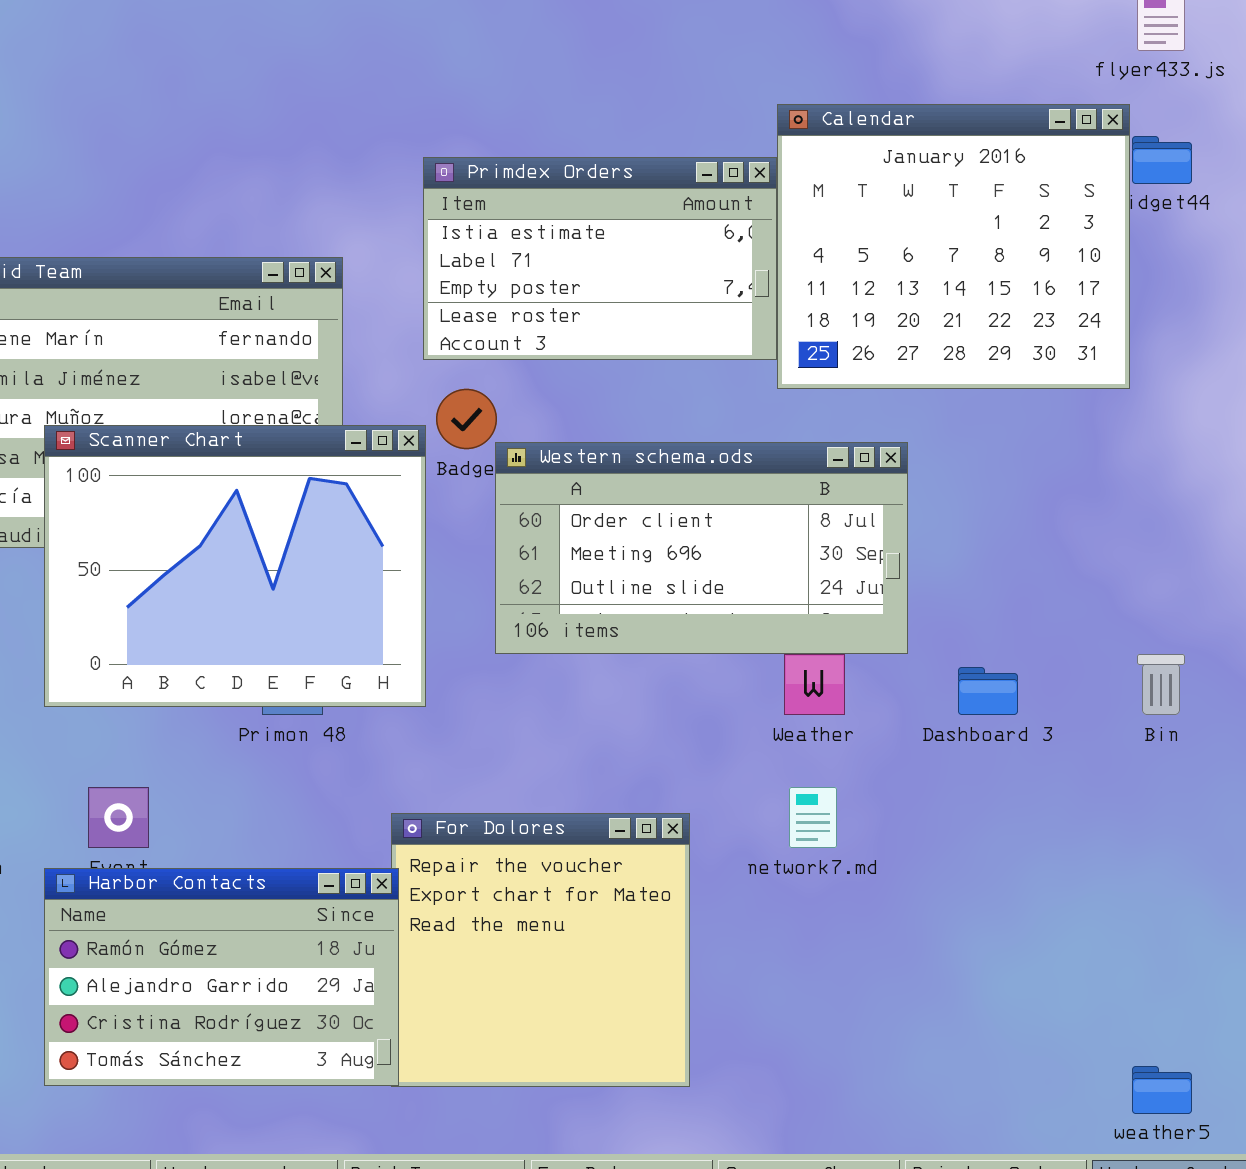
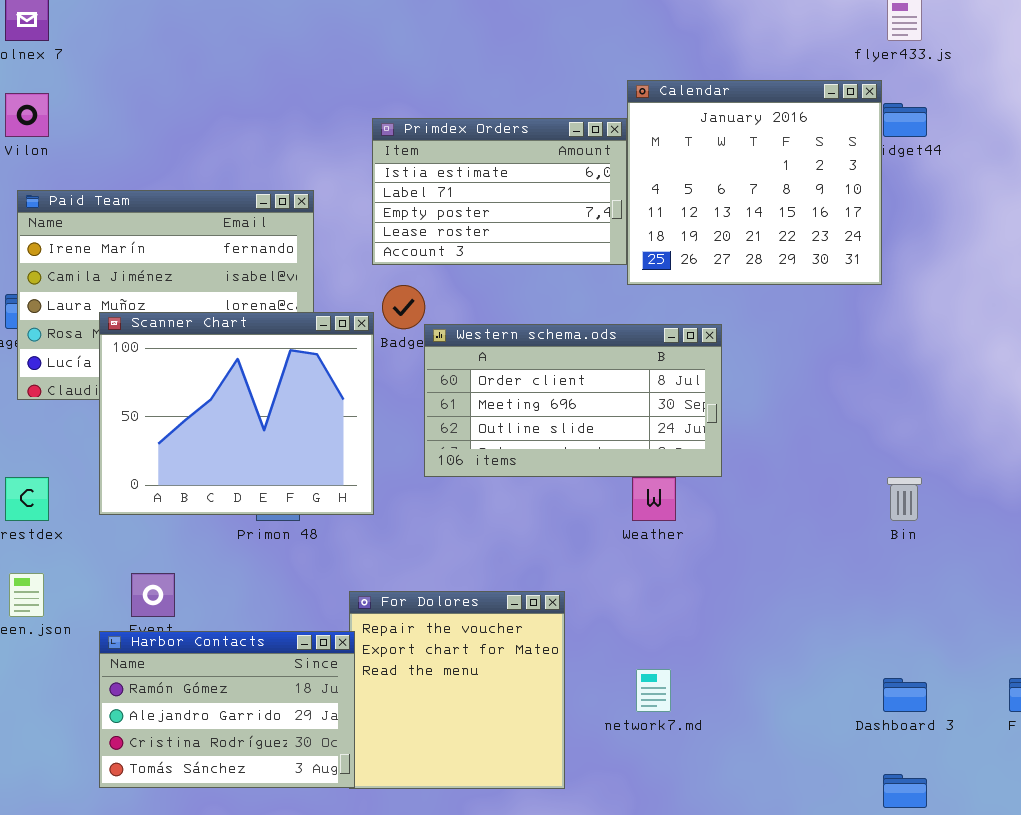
Dashboard 3: [958,667,1018,715] -> [883,678,927,712], moved
network7.md: [789,787,837,848] -> [636,669,671,712], moved

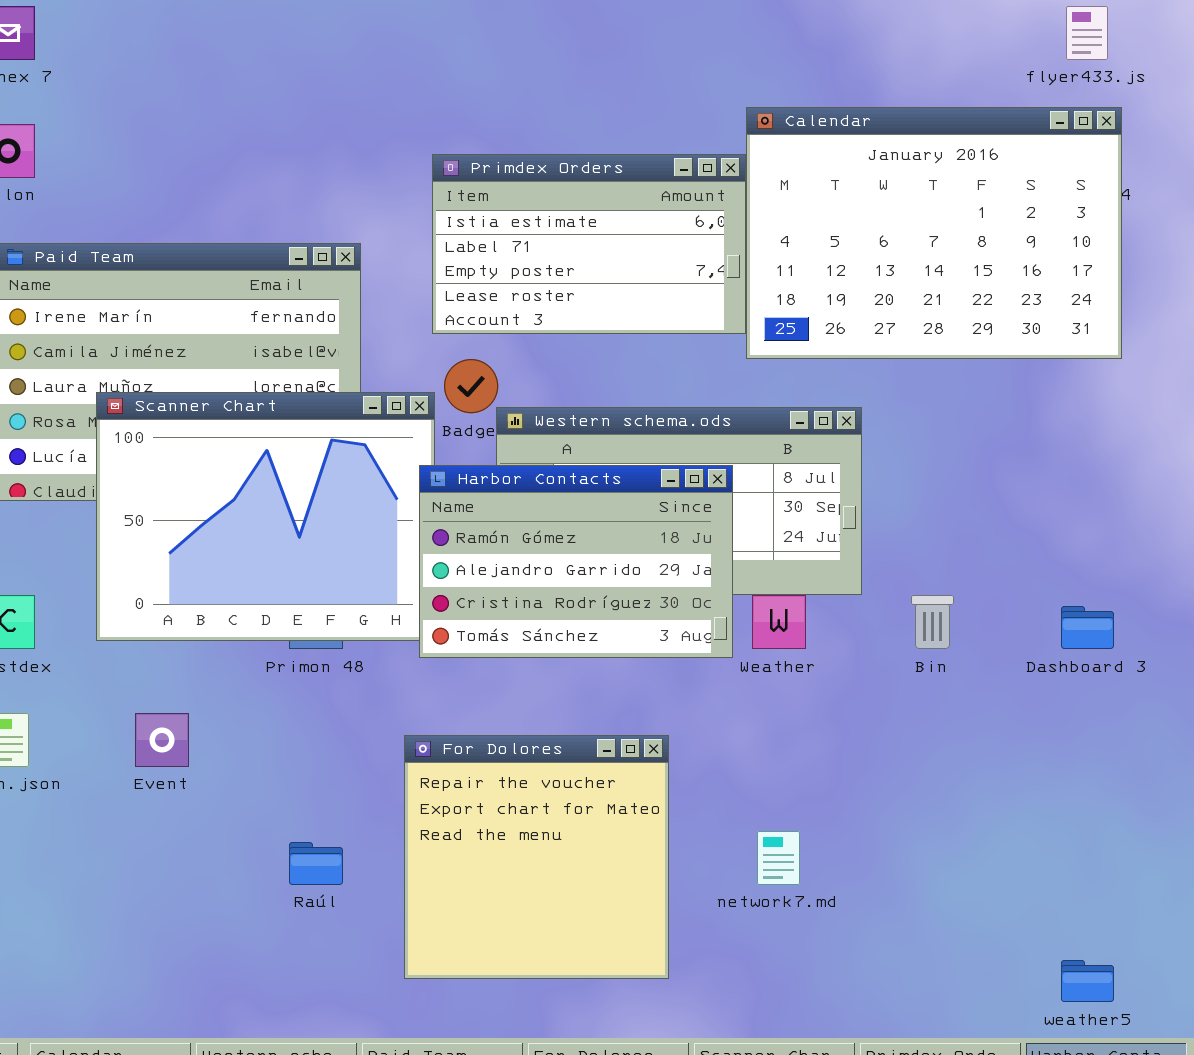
Calendar: [627,80,882,285] -> [746,107,1122,359], resized
Bin: [887,477,922,521] -> [911,595,954,649], moved
Harbor Contacts: [99,631,355,788] -> [419,465,733,658], moved
Dashboard 3: [883,678,927,712] -> [1061,606,1114,649], moved

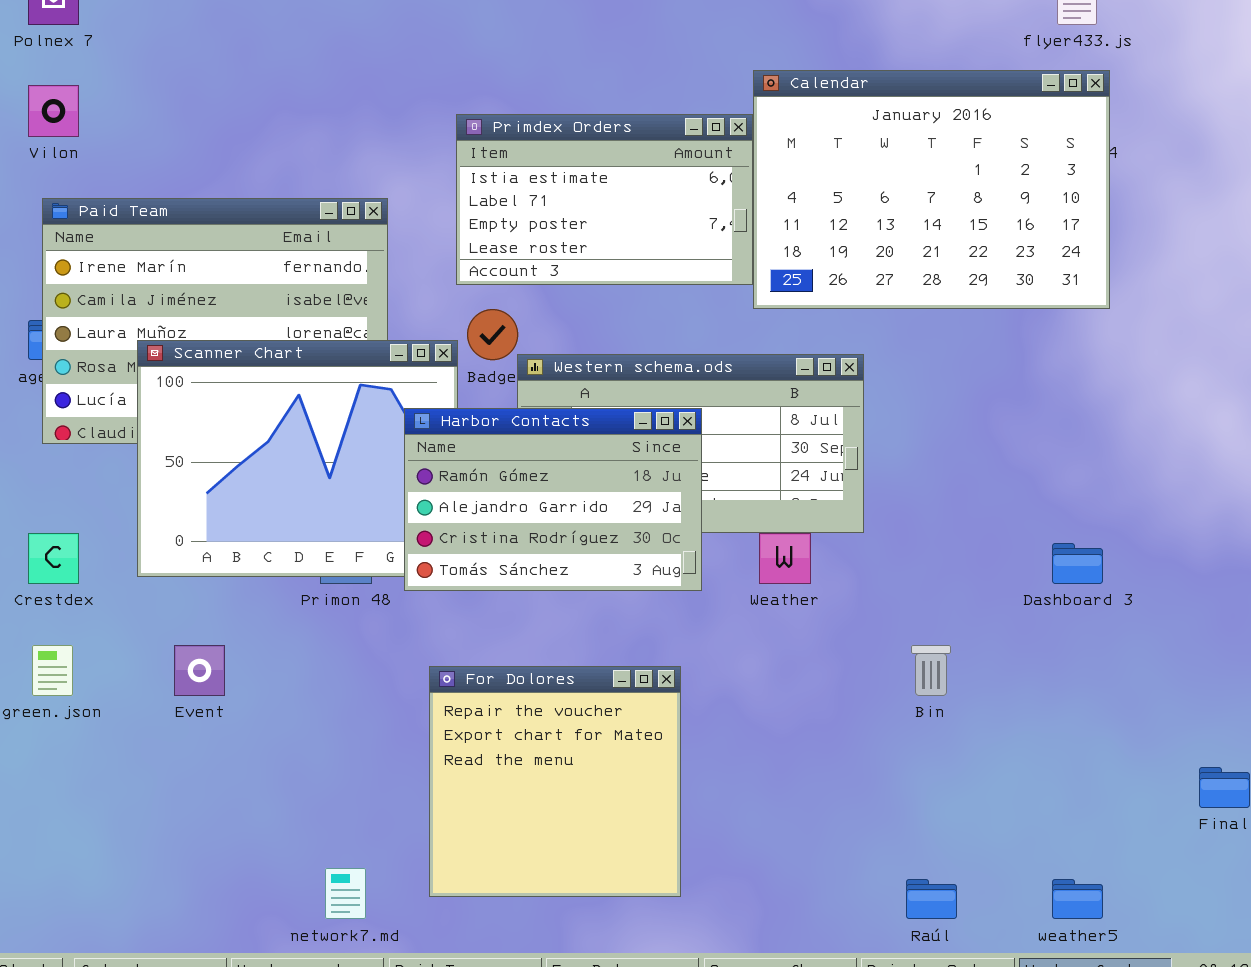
Harbor Contacts: [419,465,733,658] -> [404,408,702,591], moved
Bin: [911,595,954,649] -> [911,645,951,696], moved
network7.md: [757,831,800,885] -> [325,868,366,919], moved
Raúl: [289,842,343,885] -> [906,879,957,919], moved

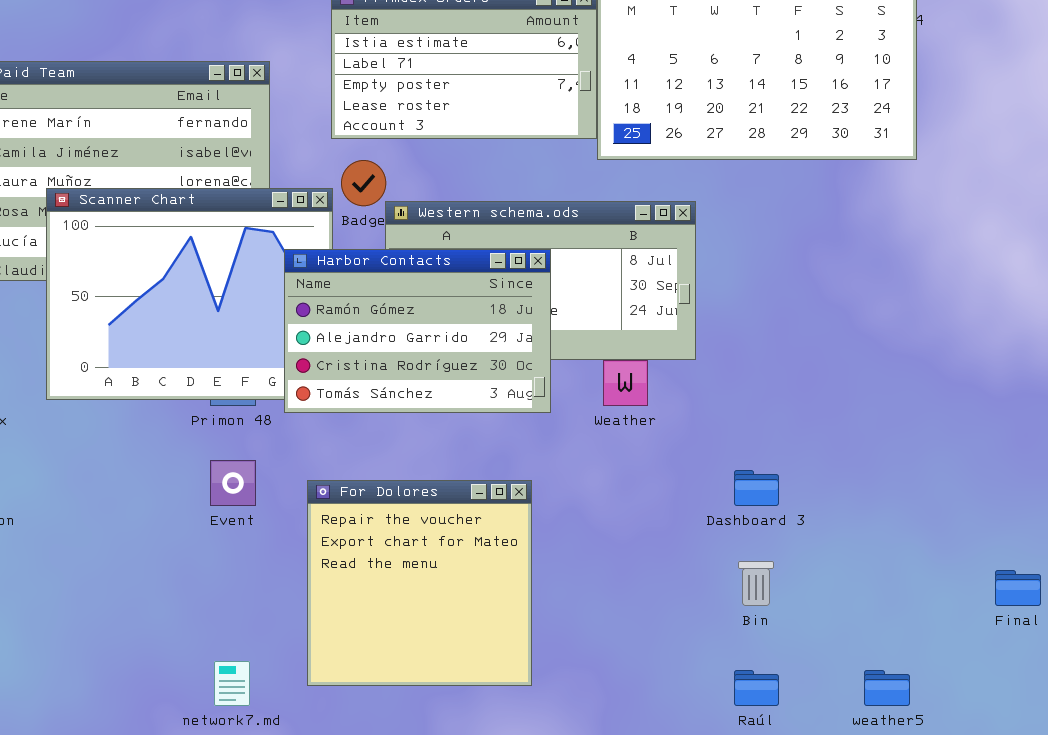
Dashboard 3: [1052,543,1103,584] -> [734,470,779,506], moved
Event: [174,645,225,696] -> [210,460,256,506], moved
Bin: [911,645,951,696] -> [738,561,774,606], moved

